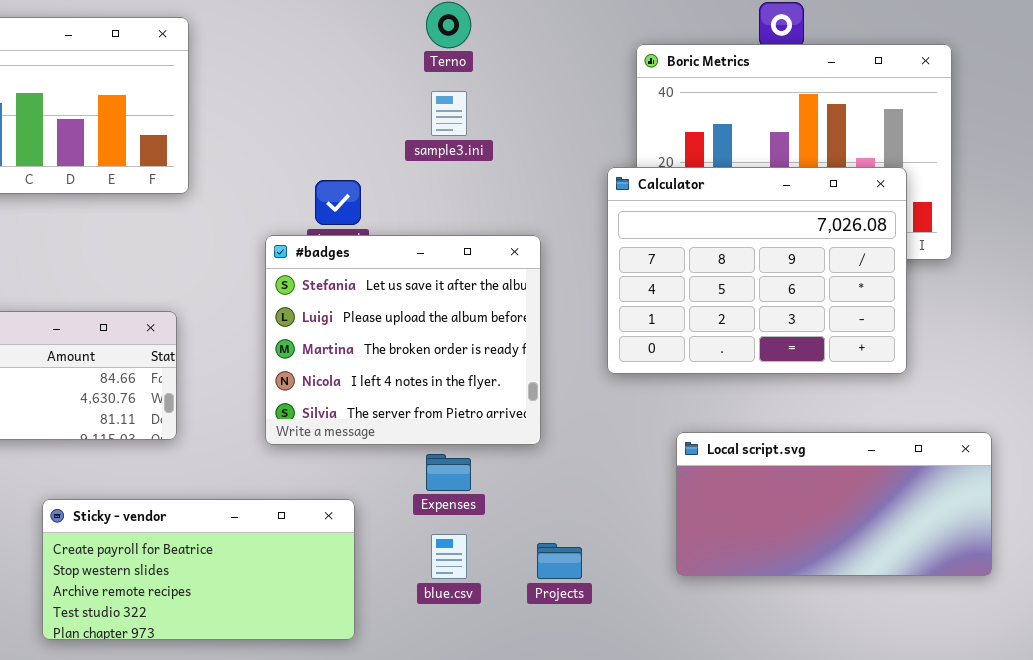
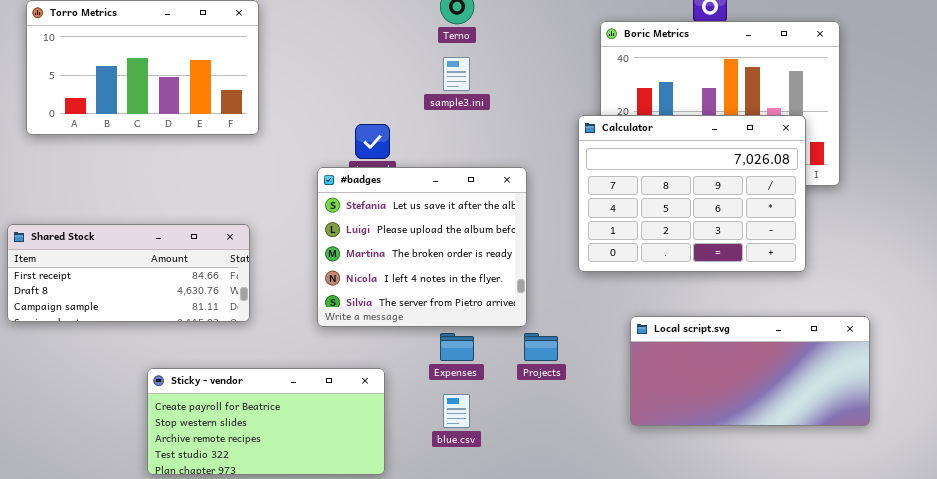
Projects: [537,543,582,579] -> [524,333,558,361], moved

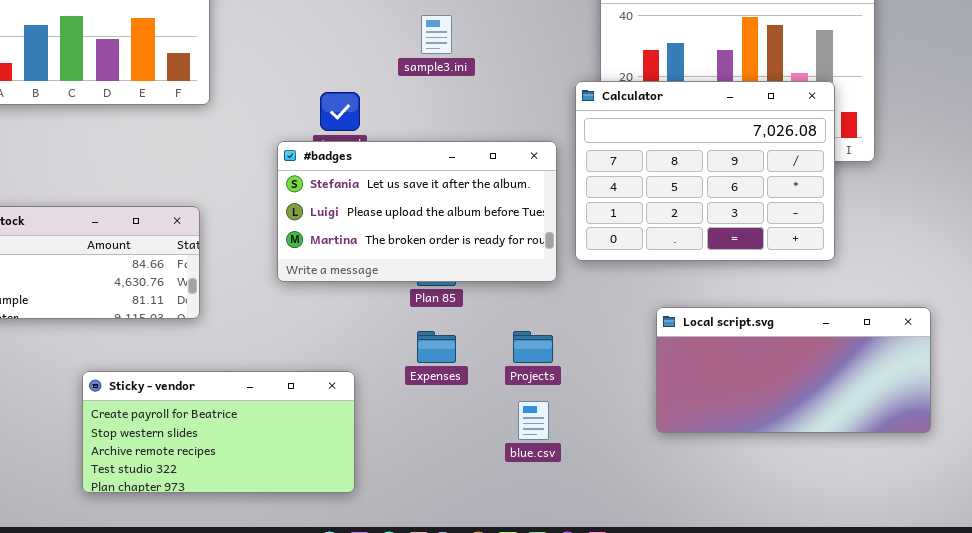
#badges: [317,167,527,327] -> [277,141,557,282], resized
Local script.svg: [630,316,870,426] -> [656,307,931,433], moved
blue.csv: [443,394,470,428] -> [518,401,549,440], moved

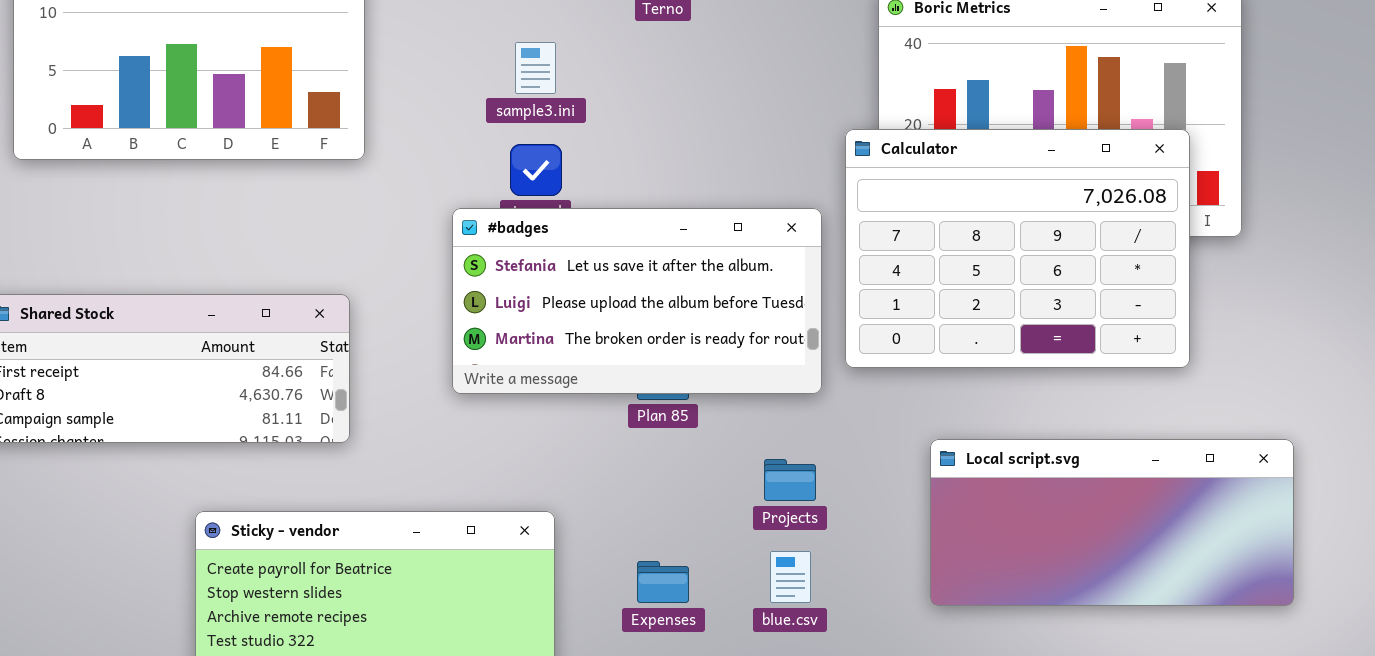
sample3.ini: [421,15,452,54] -> [515,42,556,94], moved
Local script.svg: [656,307,931,433] -> [930,439,1294,606], moved
Expenses: [417,331,456,363] -> [637,561,689,603], moved

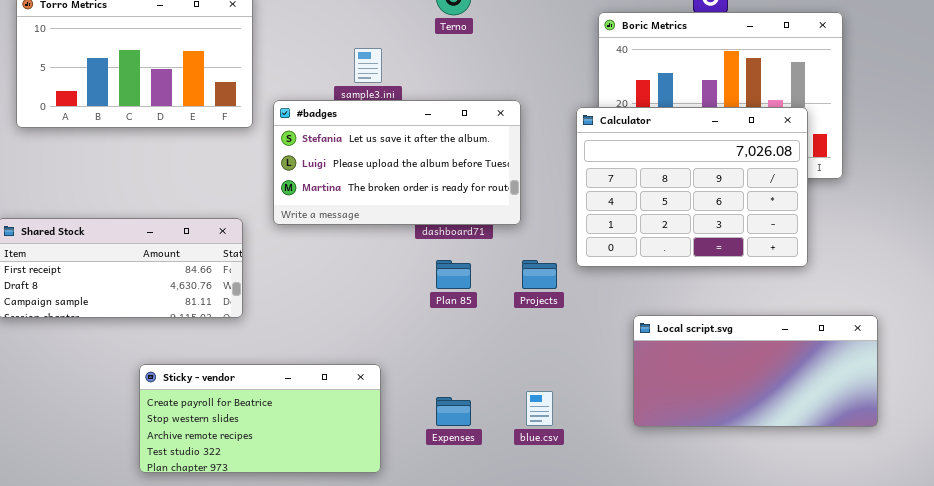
#badges: [452,208,822,394] -> [273,100,521,225], moved
Projects: [764,459,816,501] -> [522,260,557,289], moved

